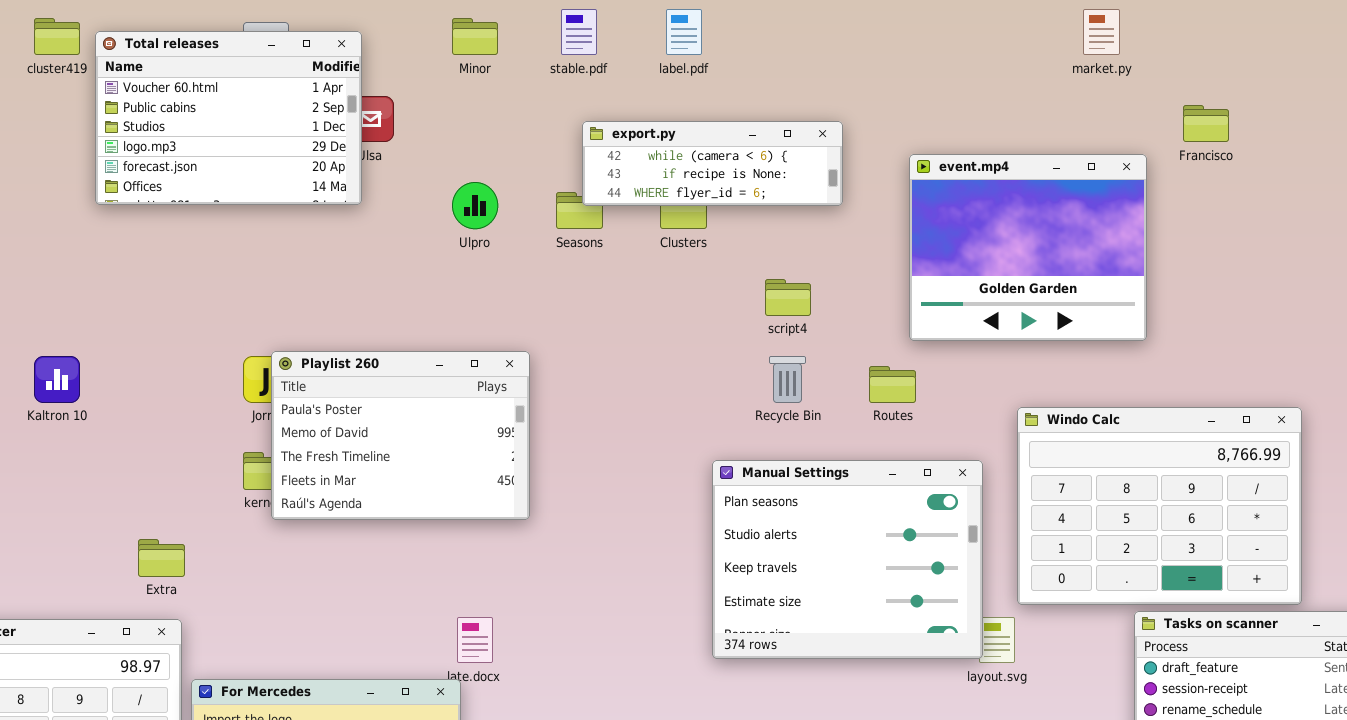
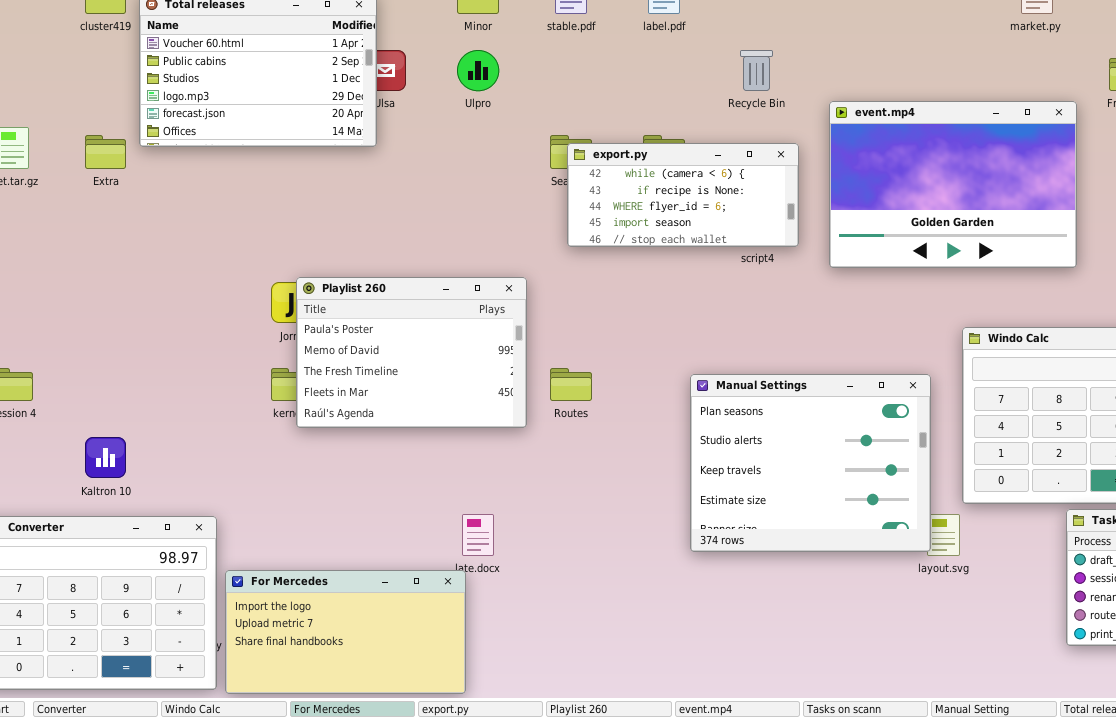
export.py: [582,121,843,206] -> [567,143,799,247], moved, resized
event.mp4: [909,154,1147,341] -> [829,101,1077,268], resized
Ulpro: [452,182,498,229] -> [457,50,499,91], moved
Kaltron 10: [34,356,80,403] -> [85,437,126,478], moved
Recycle Bin: [769,356,806,403] -> [740,50,773,91], moved
Routes: [869,366,916,403] -> [550,368,592,401], moved
Extra: [138,539,185,577] -> [85,135,126,169], moved

